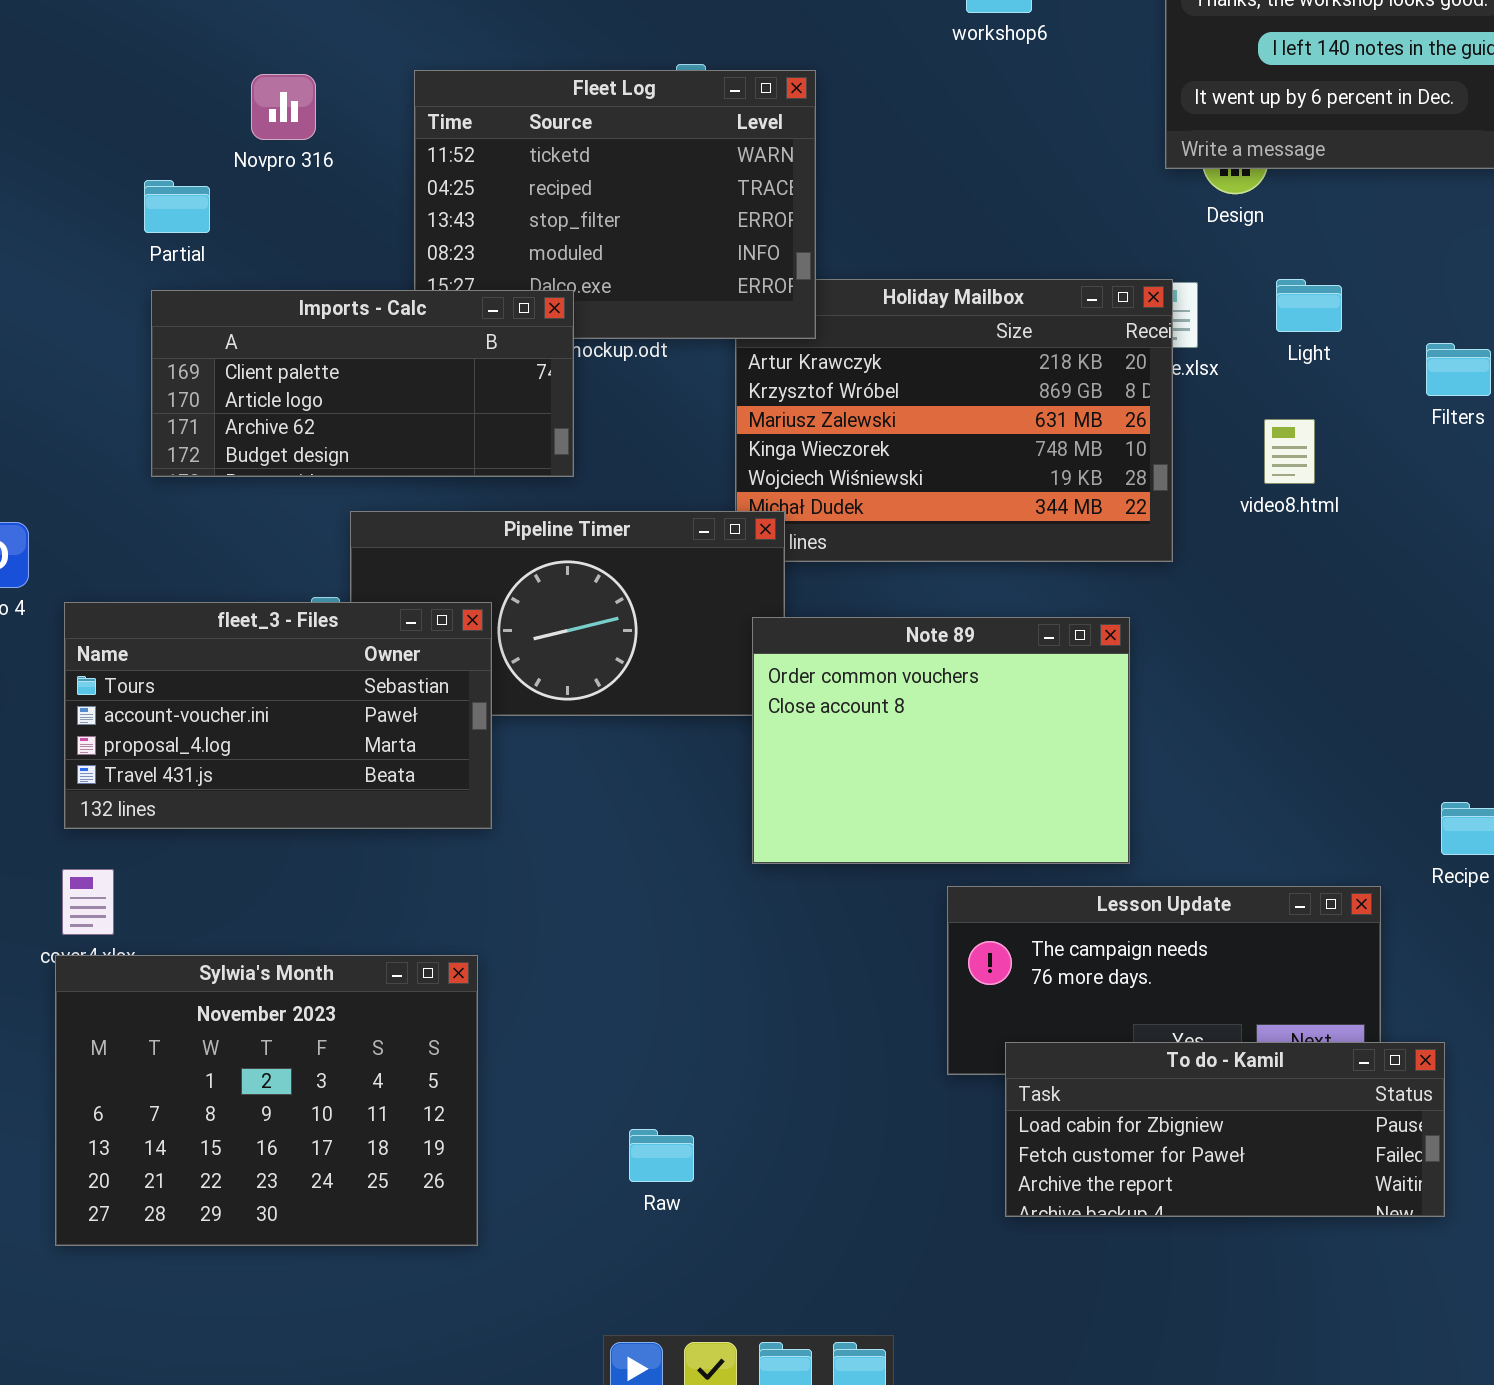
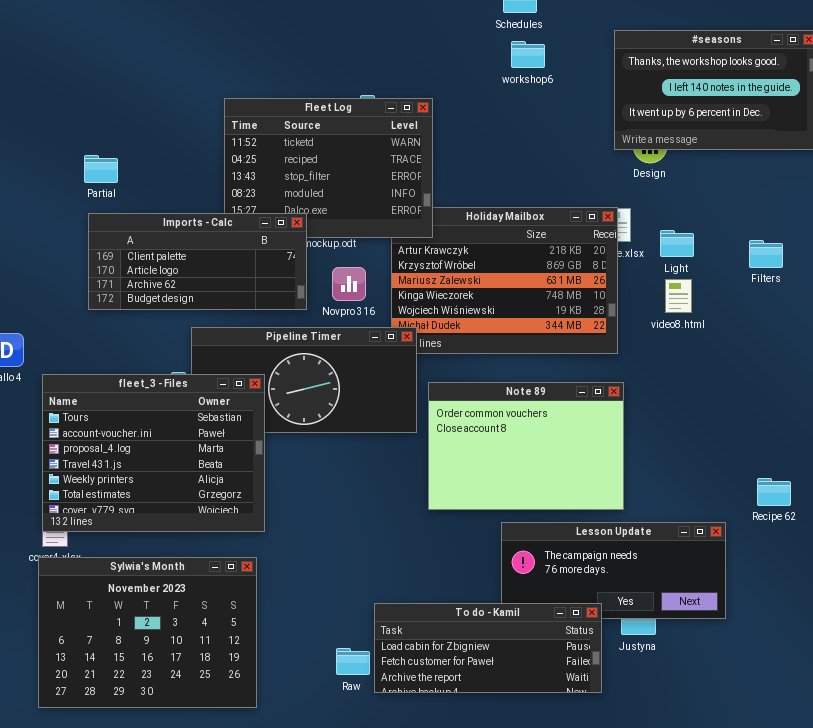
Novpro 316: [251,74,316,140] -> [332,267,366,301], moved
Light: [1276,279,1342,332] -> [660,230,694,257], moved
fleet_3 - Files: [64,602,492,829] -> [42,374,265,532], resized
Note 89: [752,617,1130,864] -> [428,382,624,510], moved
To do - Kamil: [1005,1042,1445,1217] -> [374,603,602,693], moved

